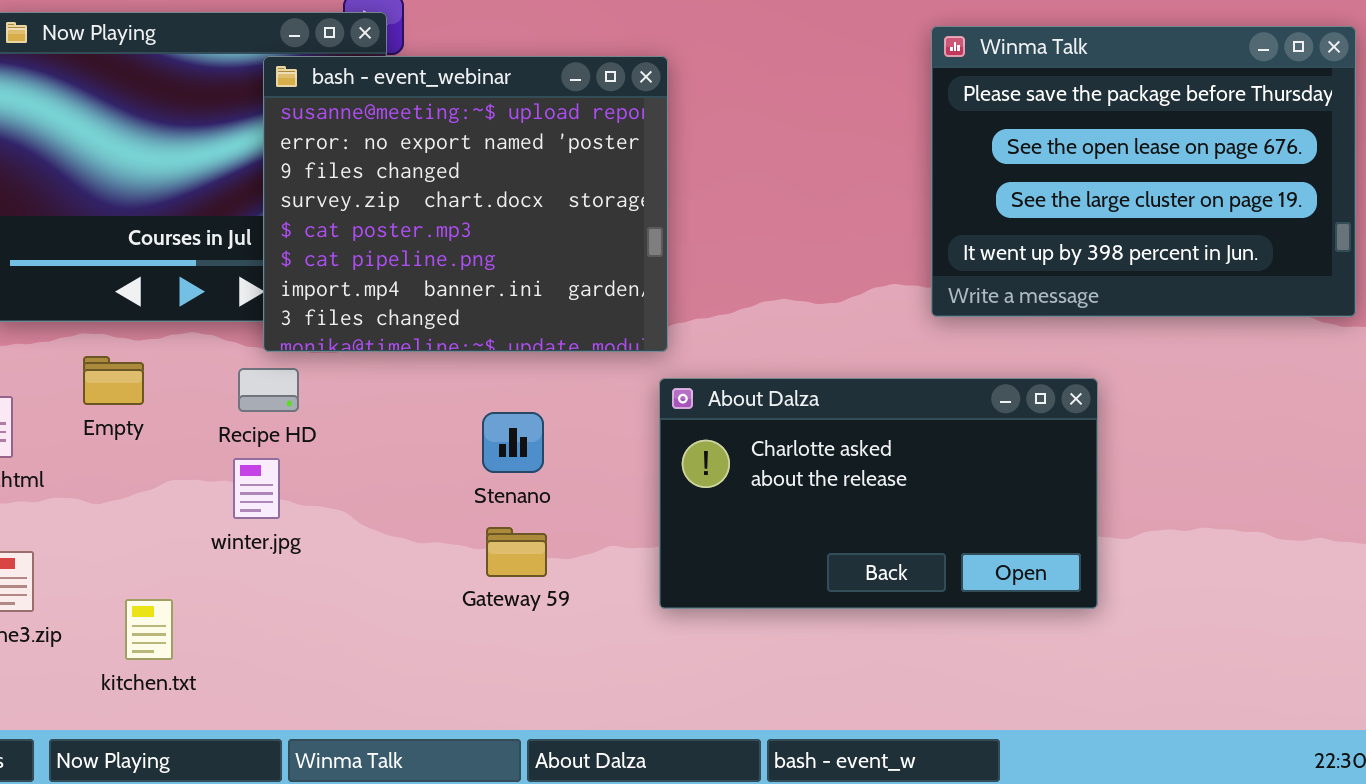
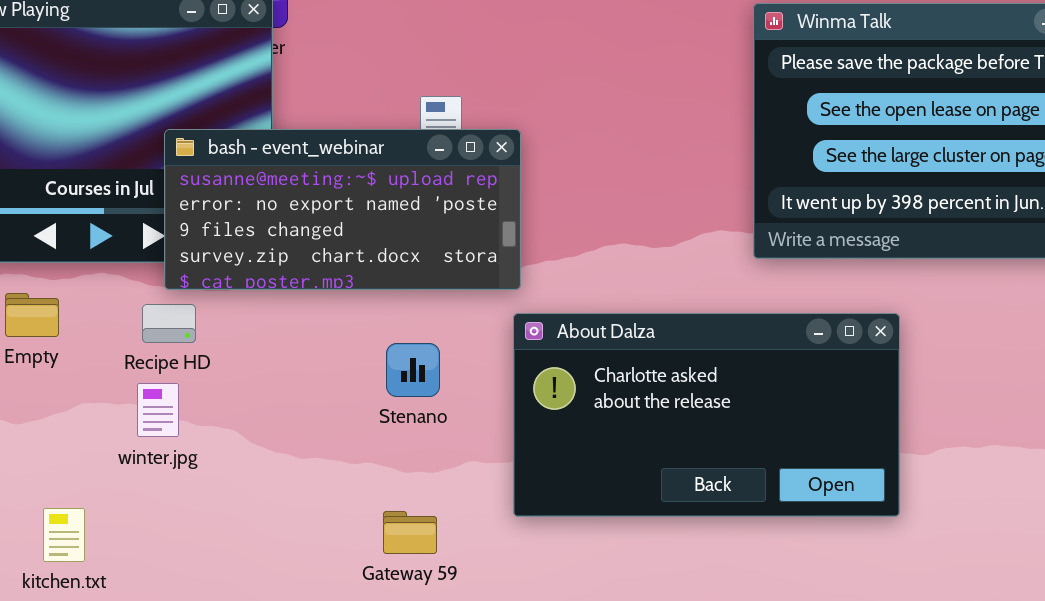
bash - event_webinar: [263,56,668,352] -> [164,129,521,290], resized
Stenano: [482,412,544,473] -> [386,343,440,397], moved
Gateway 59: [486,527,547,577] -> [383,511,437,554], moved

